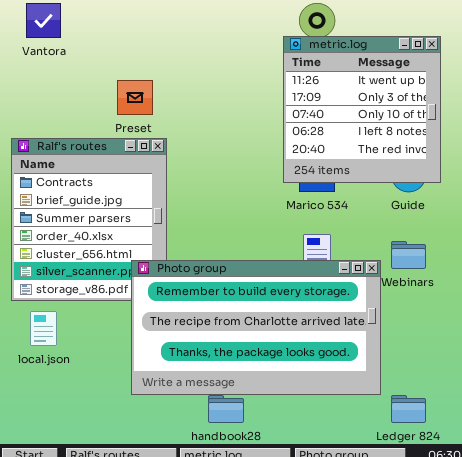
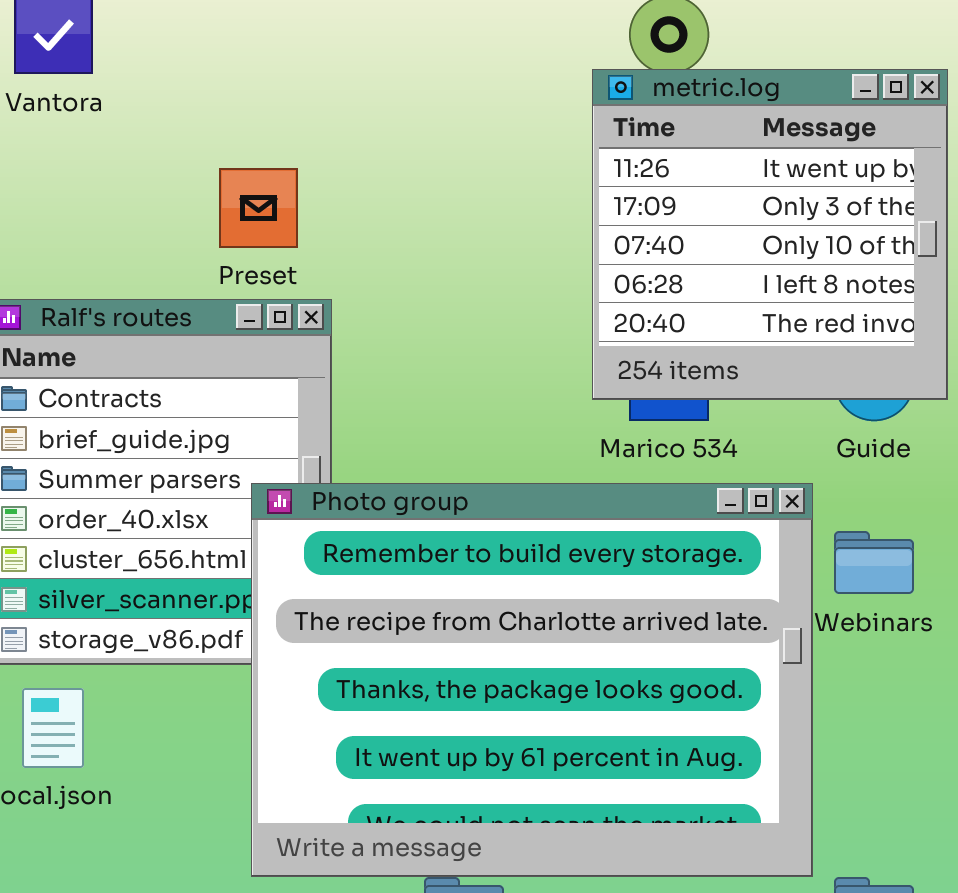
Photo group: [131,260,381,395] -> [251,483,813,877], resized

